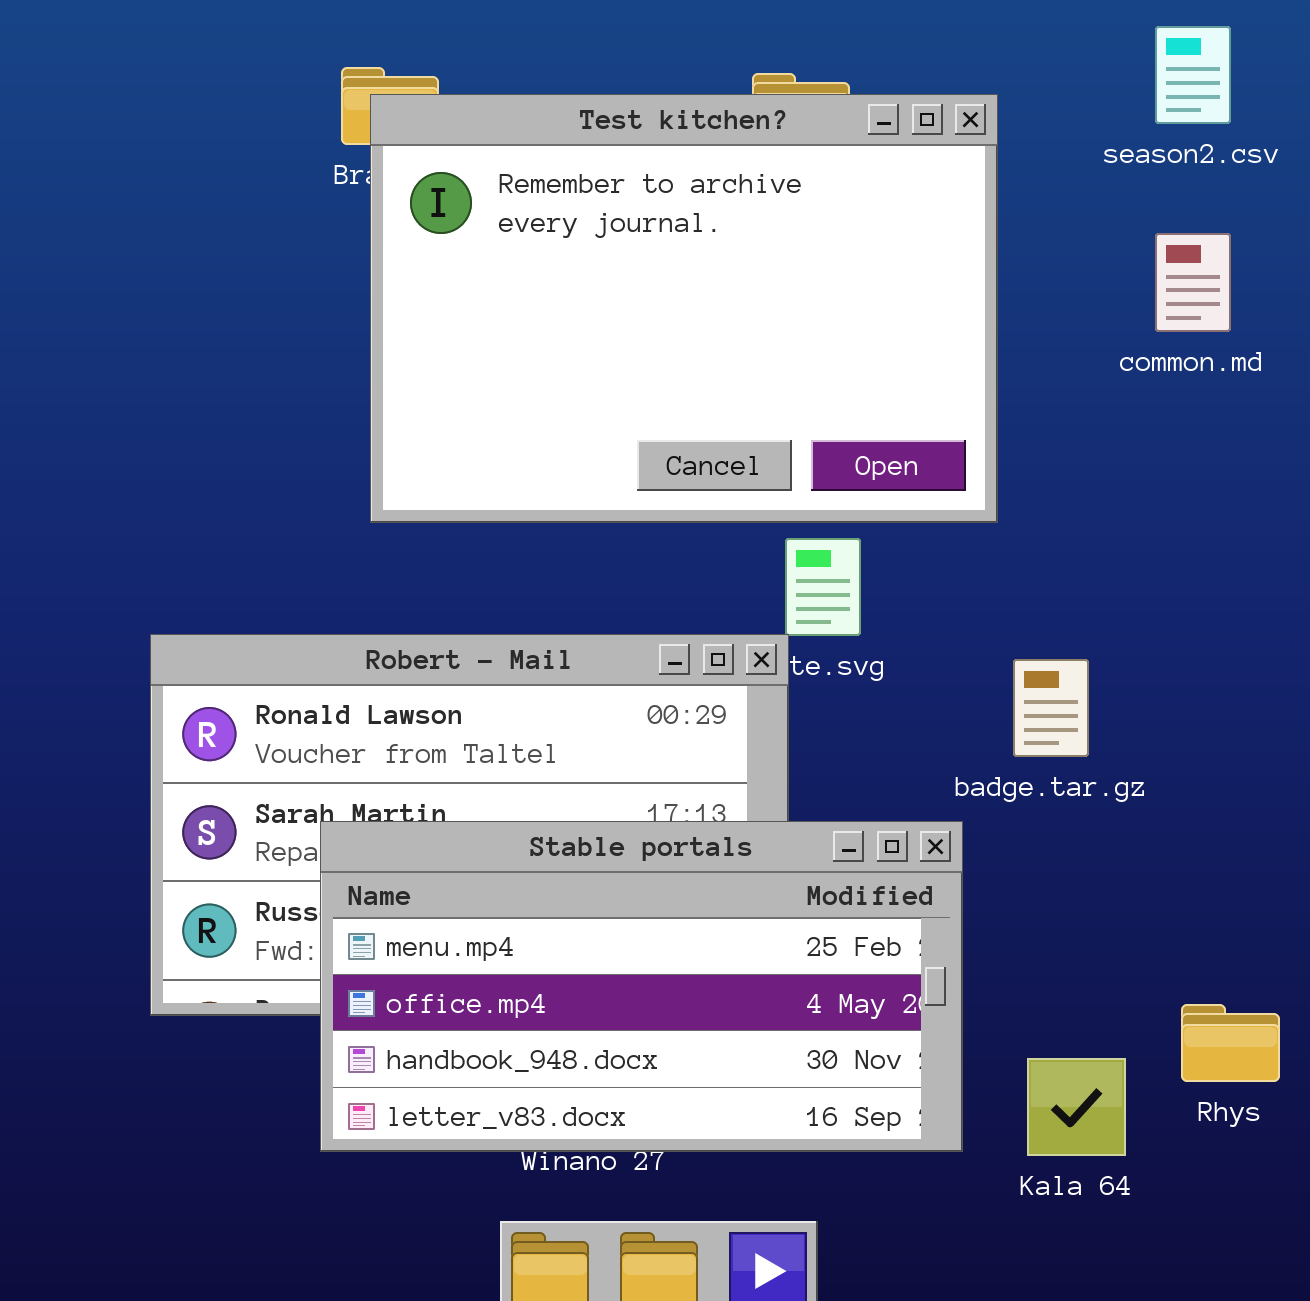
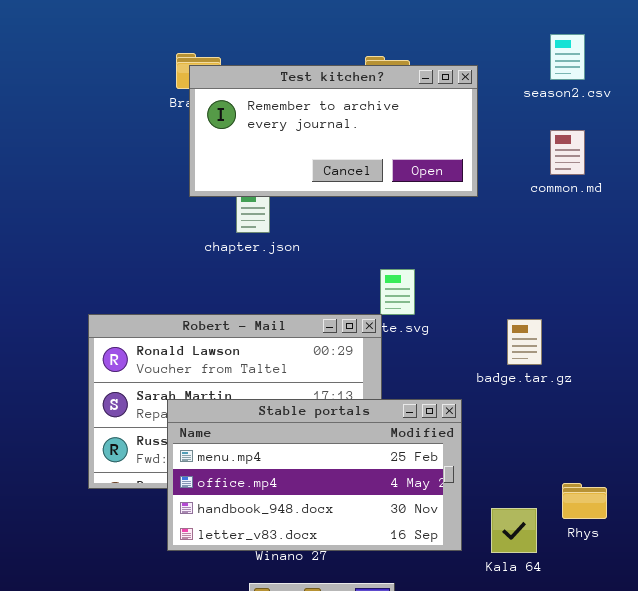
Test kitchen?: [370,94,998,523] -> [189,65,478,197], resized
badge.tar.gz: [1013,659,1089,757] -> [507,319,542,365], moved

